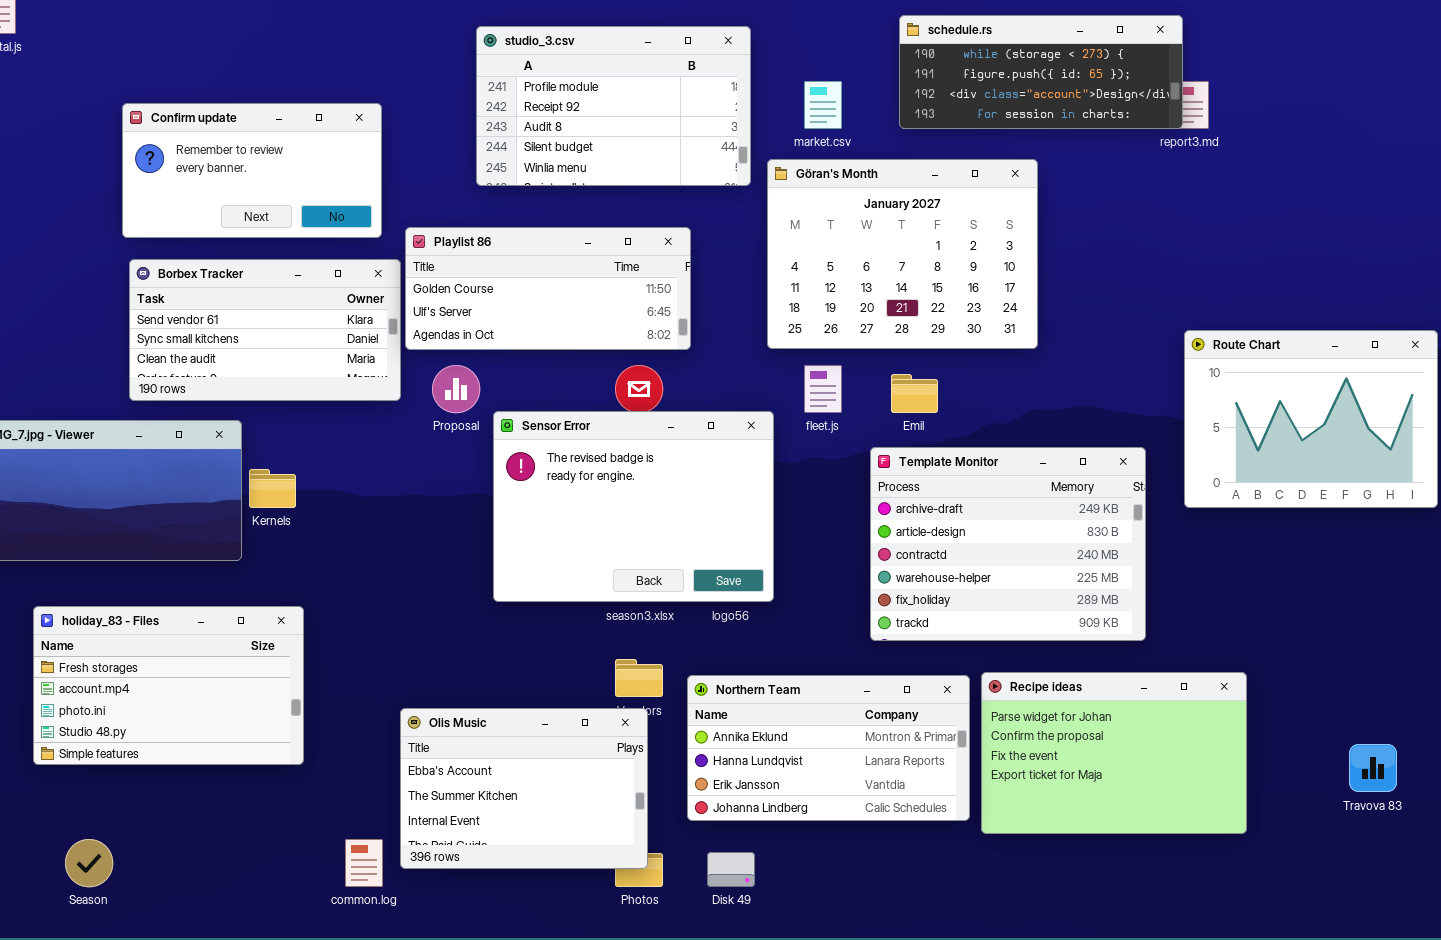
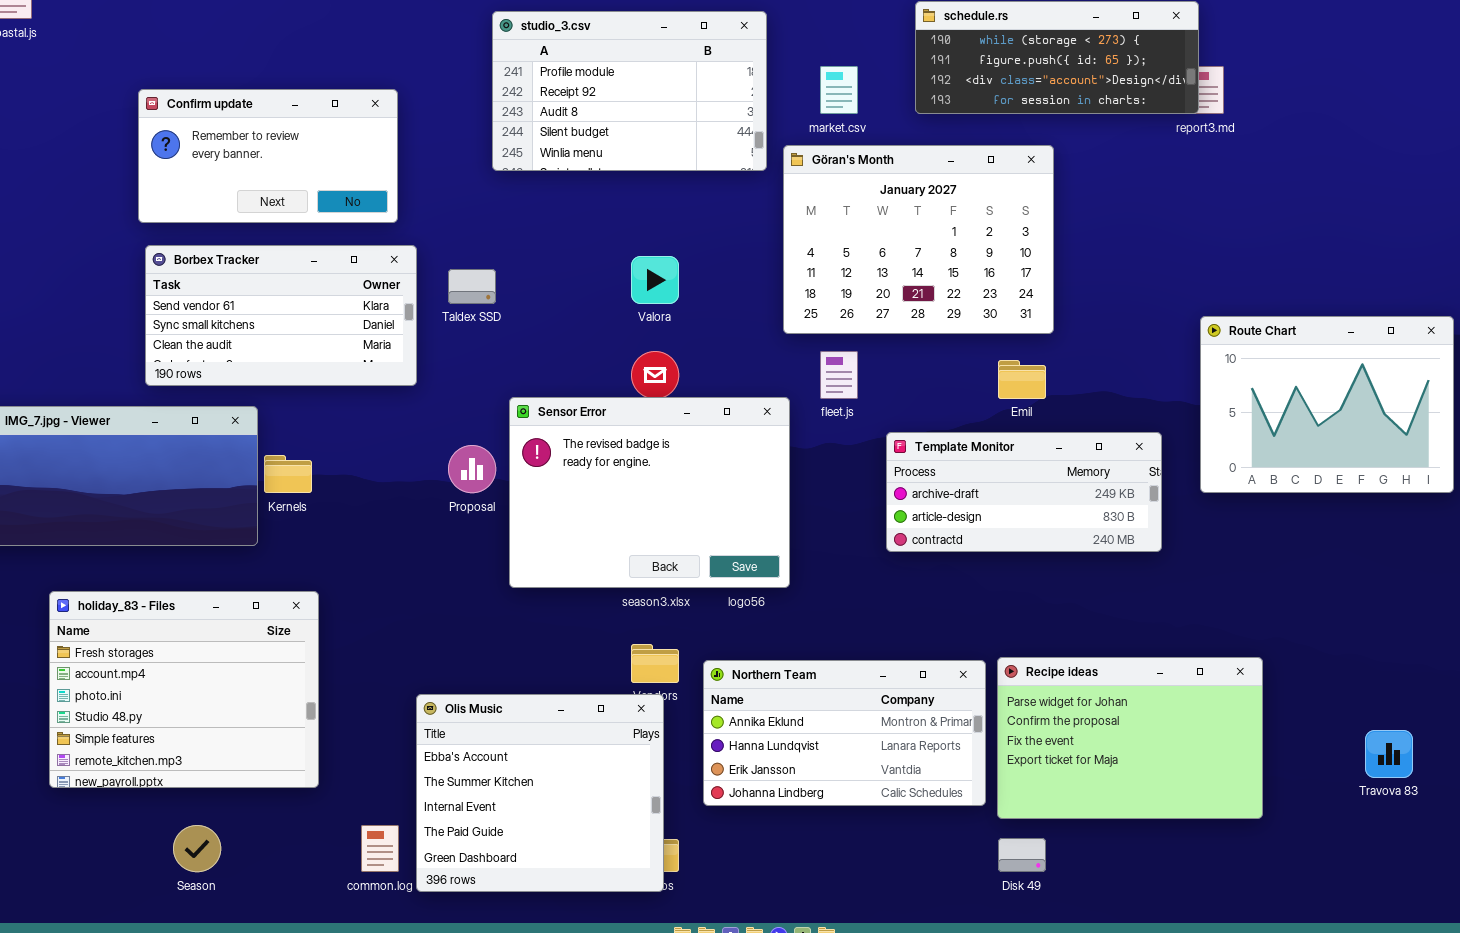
Playlist 86: [405,227,691,350] -> none, closed
Proposal: [432,365,480,413] -> [448,445,496,493], moved
Emil: [891,374,938,413] -> [998,360,1046,399], moved
Template Monitor: [870,447,1146,641] -> [886,432,1162,552], resized
holiday_83 - Files: [33,606,304,765] -> [49,591,319,788], resized
Olis Music: [400,708,648,869] -> [416,694,664,892], resized
Season: [65,839,113,887] -> [173,825,221,872], moved
Disk 49: [707,852,755,887] -> [998,838,1046,872], moved

